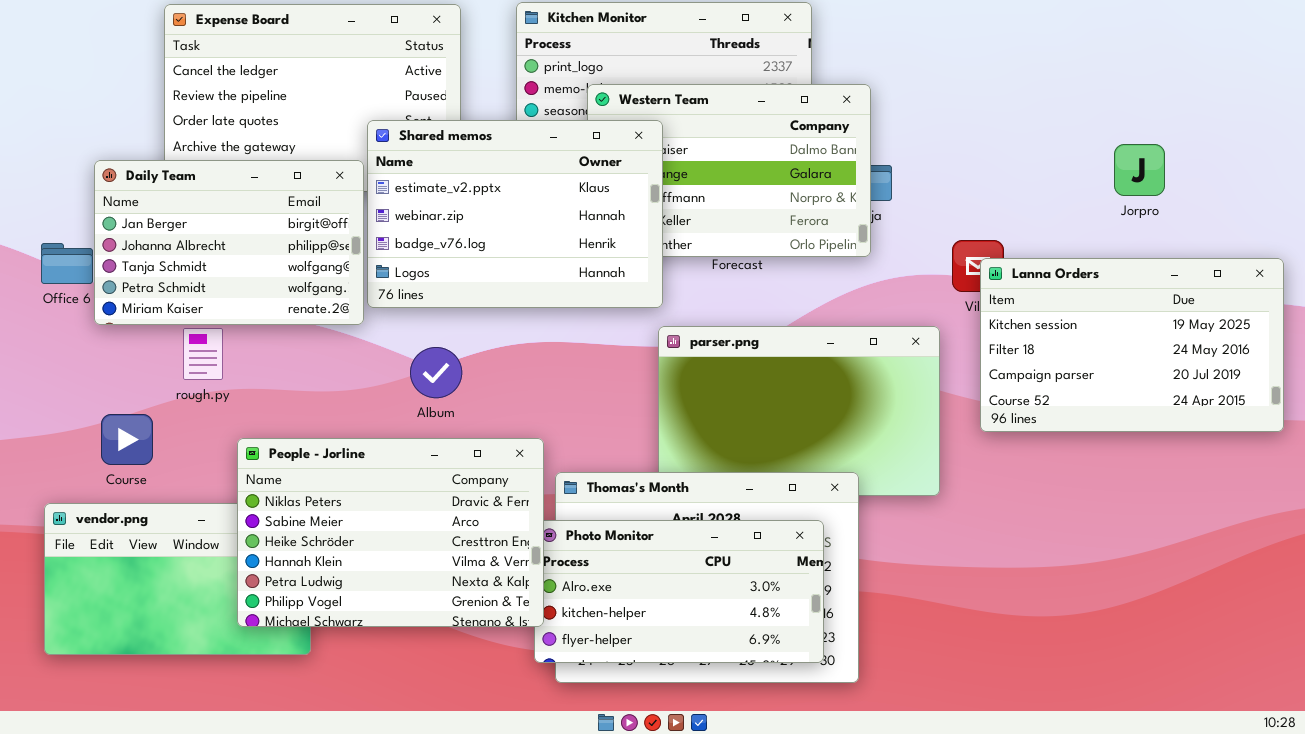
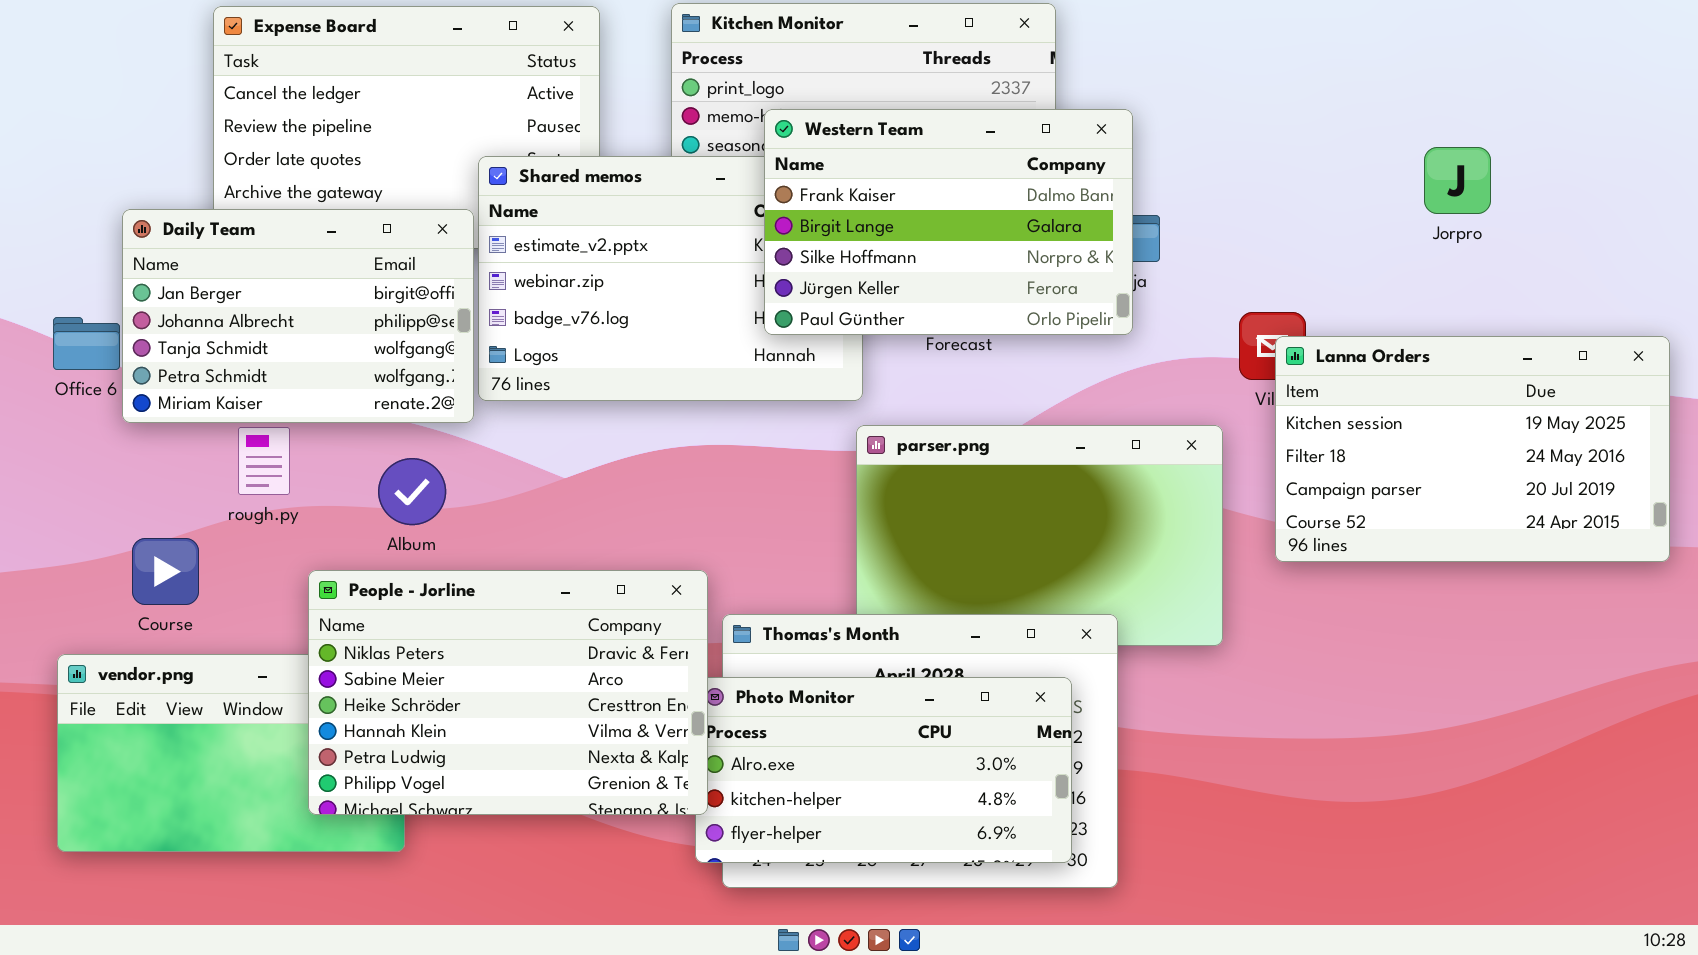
Western Team: [587,84,871,257] -> [764,109,1133,335], raised
Jorpro: [1114,144,1165,196] -> [1424,147,1491,214], moved
Album: [410,347,462,398] -> [378,458,446,525], moved

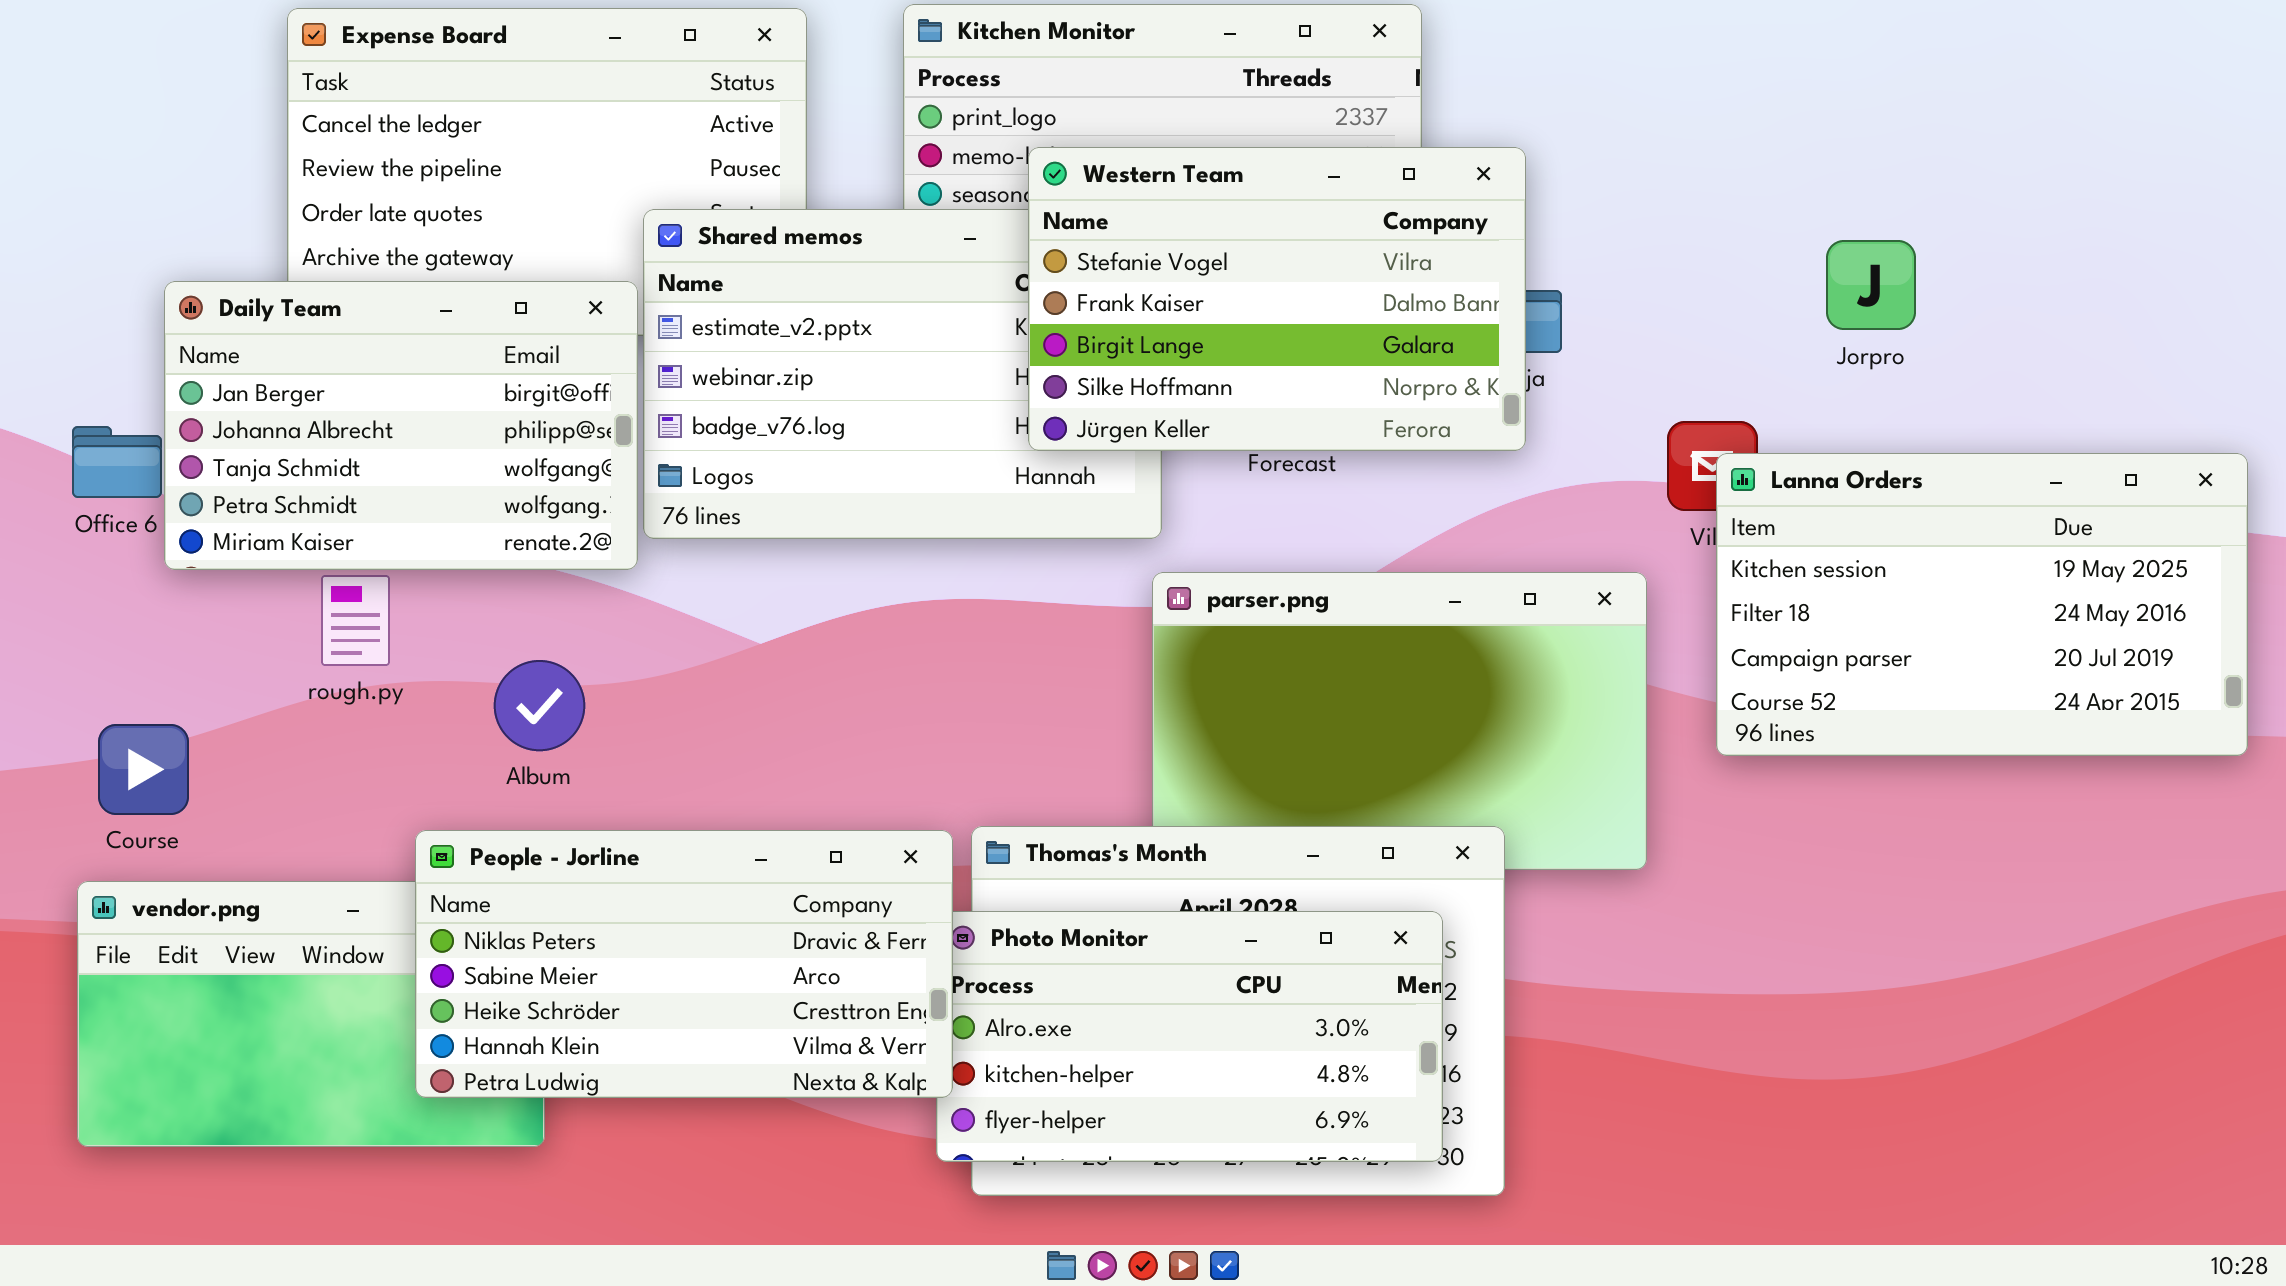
Western Team: [764,109,1133,335] -> [1028,147,1526,451], scrolled up 1 row
Jorpro: [1424,147,1491,214] -> [1826,240,1916,330], moved
Album: [378,458,446,525] -> [494,660,585,751], moved
Course: [132,538,199,605] -> [98,724,189,815], moved
People - Jorline: [308,570,708,815] -> [415,830,953,1098], resized

